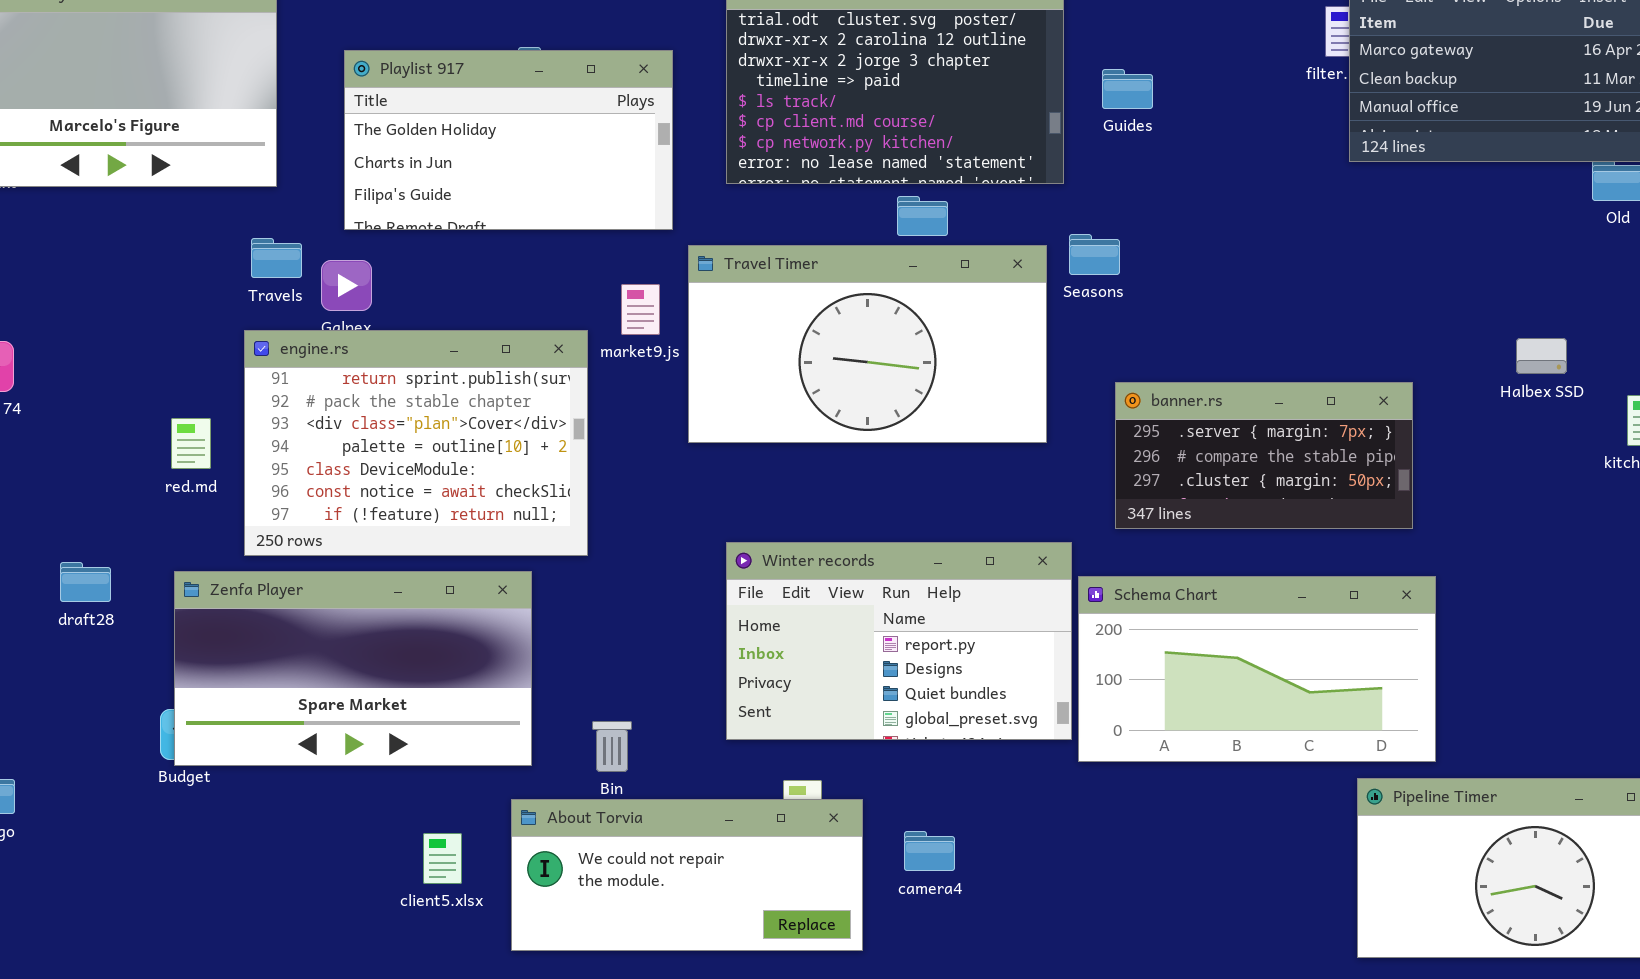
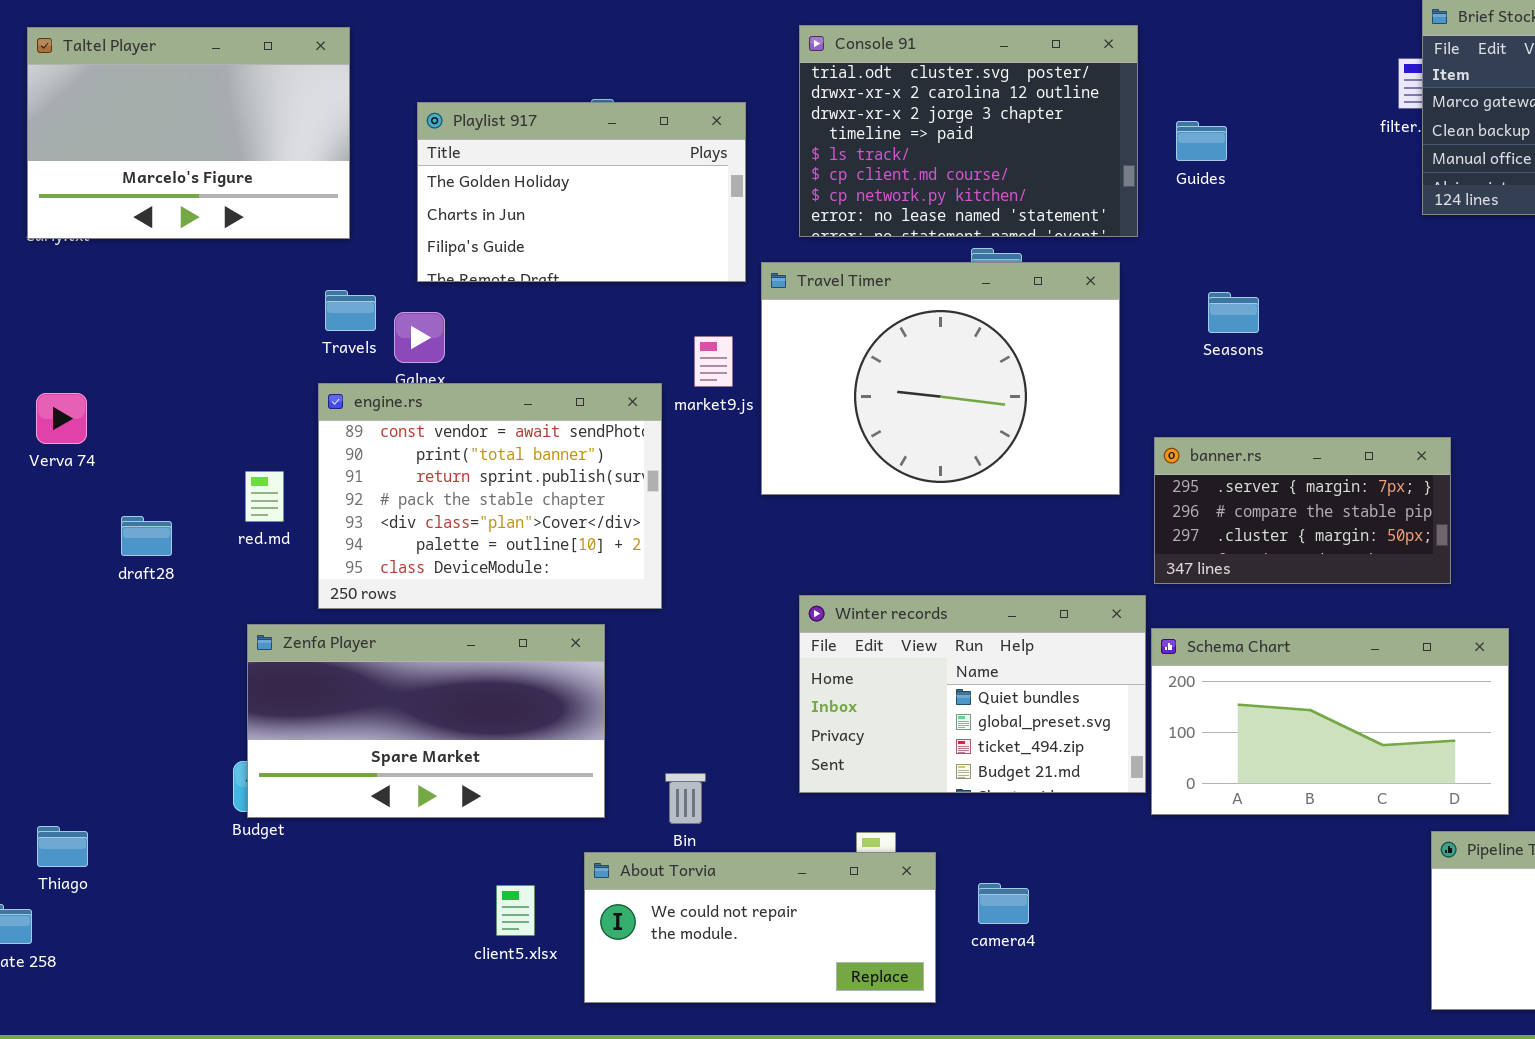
Seasons: [1069,234,1120,275] -> [1208,292,1259,333], moved
Travel Timer: [688,245,1047,443] -> [761,262,1120,495], resized
engine.rs: [244,330,588,556] -> [318,383,662,609], scrolled up 2 rows
banner.rs: [1115,382,1413,529] -> [1154,437,1451,584], moved
Winter records: [726,542,1072,740] -> [799,595,1146,793], scrolled down 2 rows
draft28: [60,562,111,602] -> [121,516,172,556], moved

